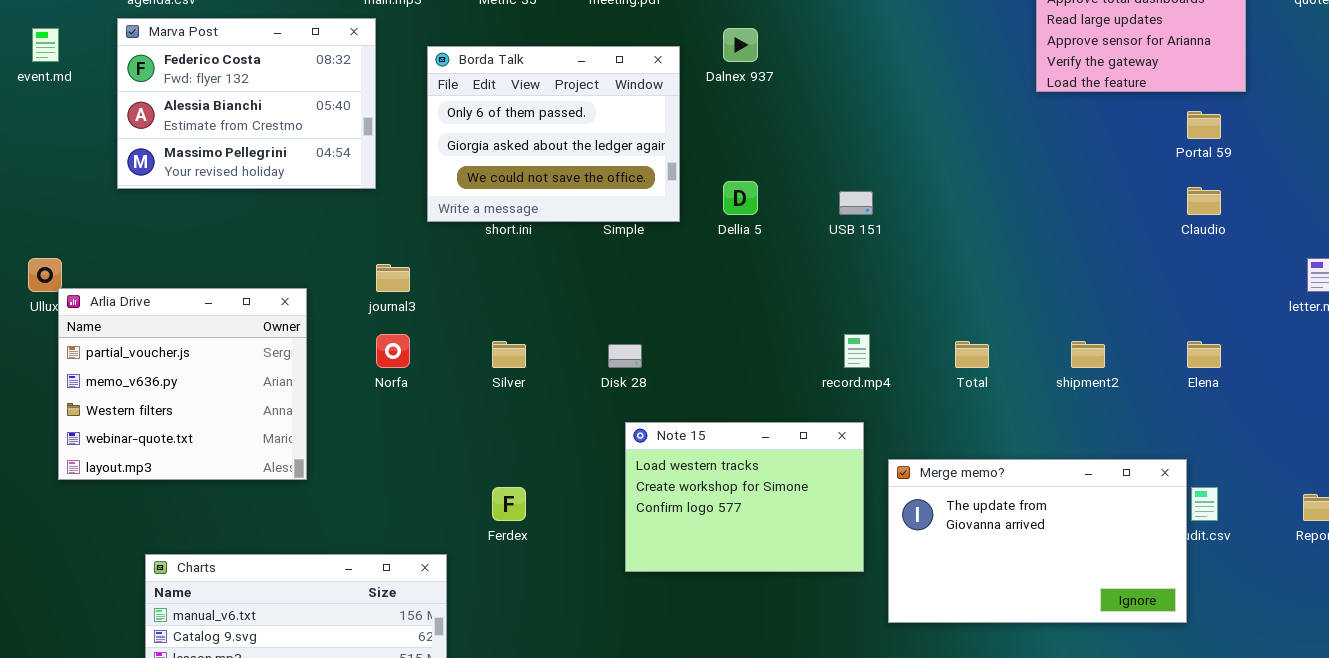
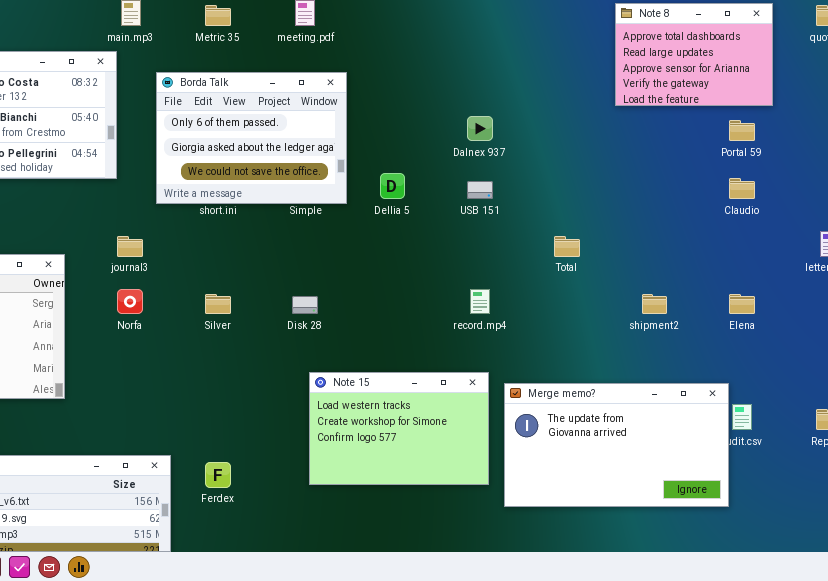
Dalnex 937: [723,28,758,62] -> [467,116,493,141], moved
Total: [955,341,989,368] -> [554,236,580,257], moved
Note 15: [625,422,864,572] -> [309,372,489,485], moved
Ferdex: [492,487,526,521] -> [205,462,231,488], moved

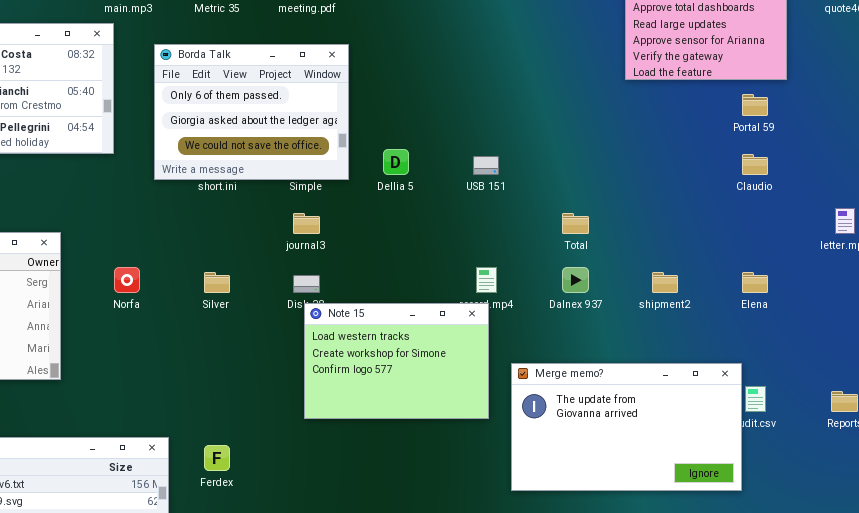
Dalnex 937: [467,116,493,141] -> [562,267,589,293], moved
journal3: [117,236,143,257] -> [293,213,320,234], moved
Note 15: [309,372,489,485] -> [304,303,489,419], moved

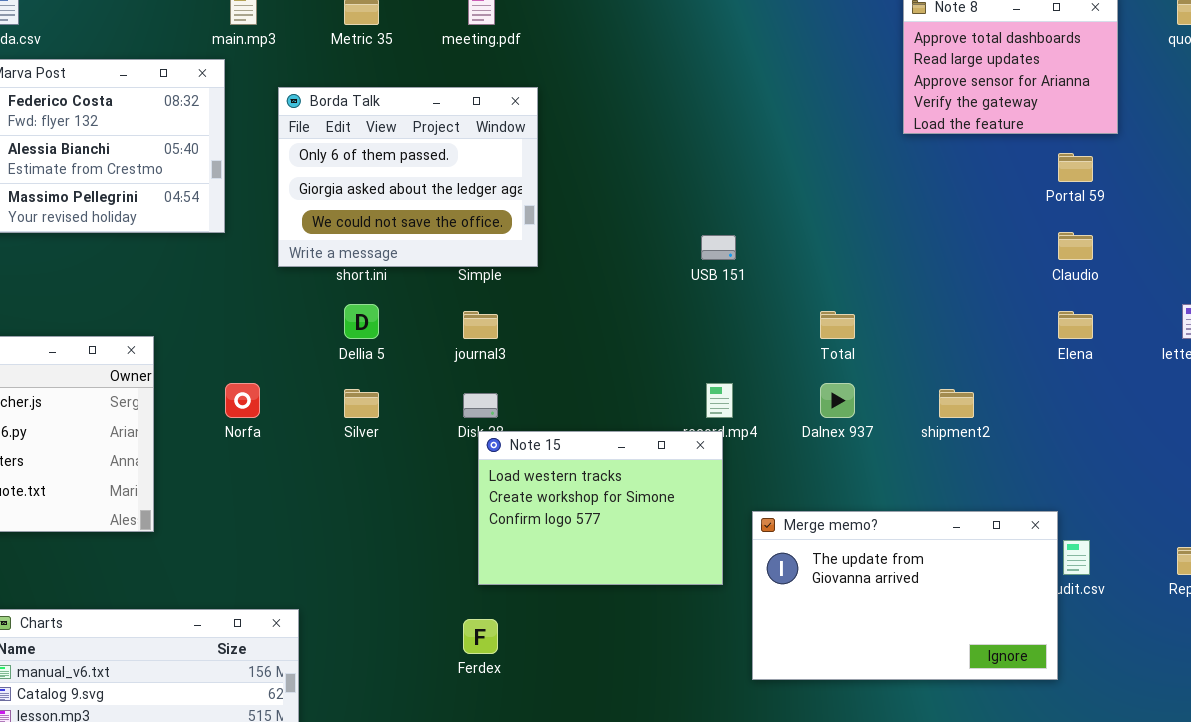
Dellia 5: [383,149,409,175] -> [344,304,379,339], moved
Elena: [742,272,768,293] -> [1058,311,1093,339], moved
Ferdex: [204,445,230,471] -> [463,619,498,654], moved

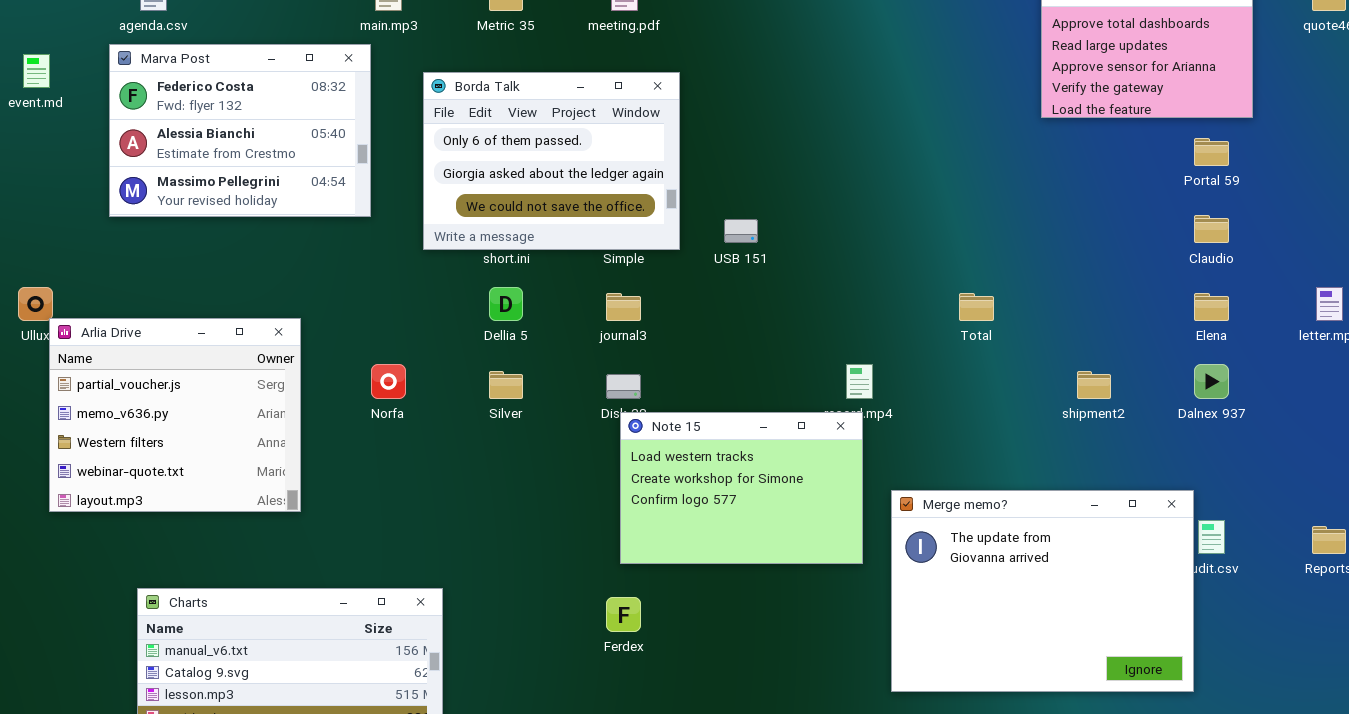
USB 151: [701,235,736,260] -> [724,219,758,243], moved
Dalnex 937: [820,383,855,418] -> [1194,364,1229,399], moved
Merge memo?: [752,511,1058,680] -> [891,490,1194,692], resized

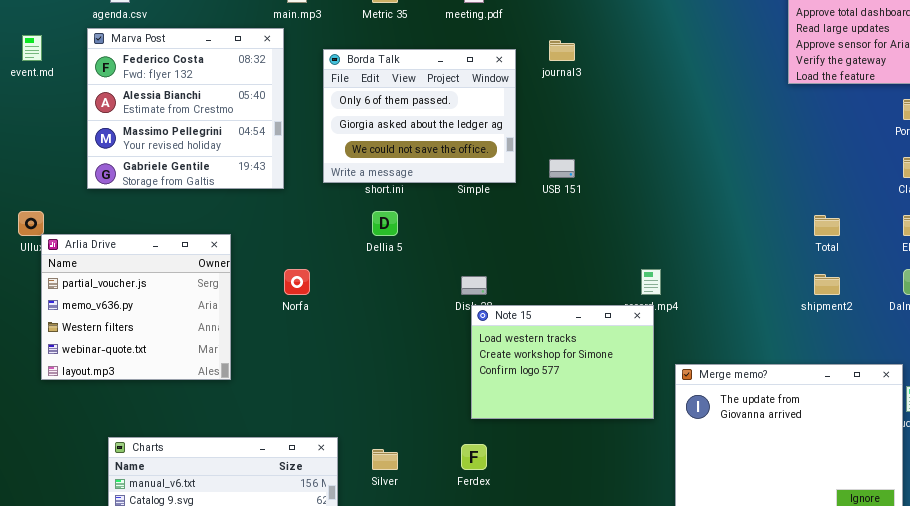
Marva Post: [109,44,371,217] -> [87,28,284,189], resized
journal3: [606,293,641,321] -> [549,40,575,61], moved
Total: [959,293,994,321] -> [814,215,840,236], moved
Silver: [489,371,523,399] -> [372,449,398,470], moved

